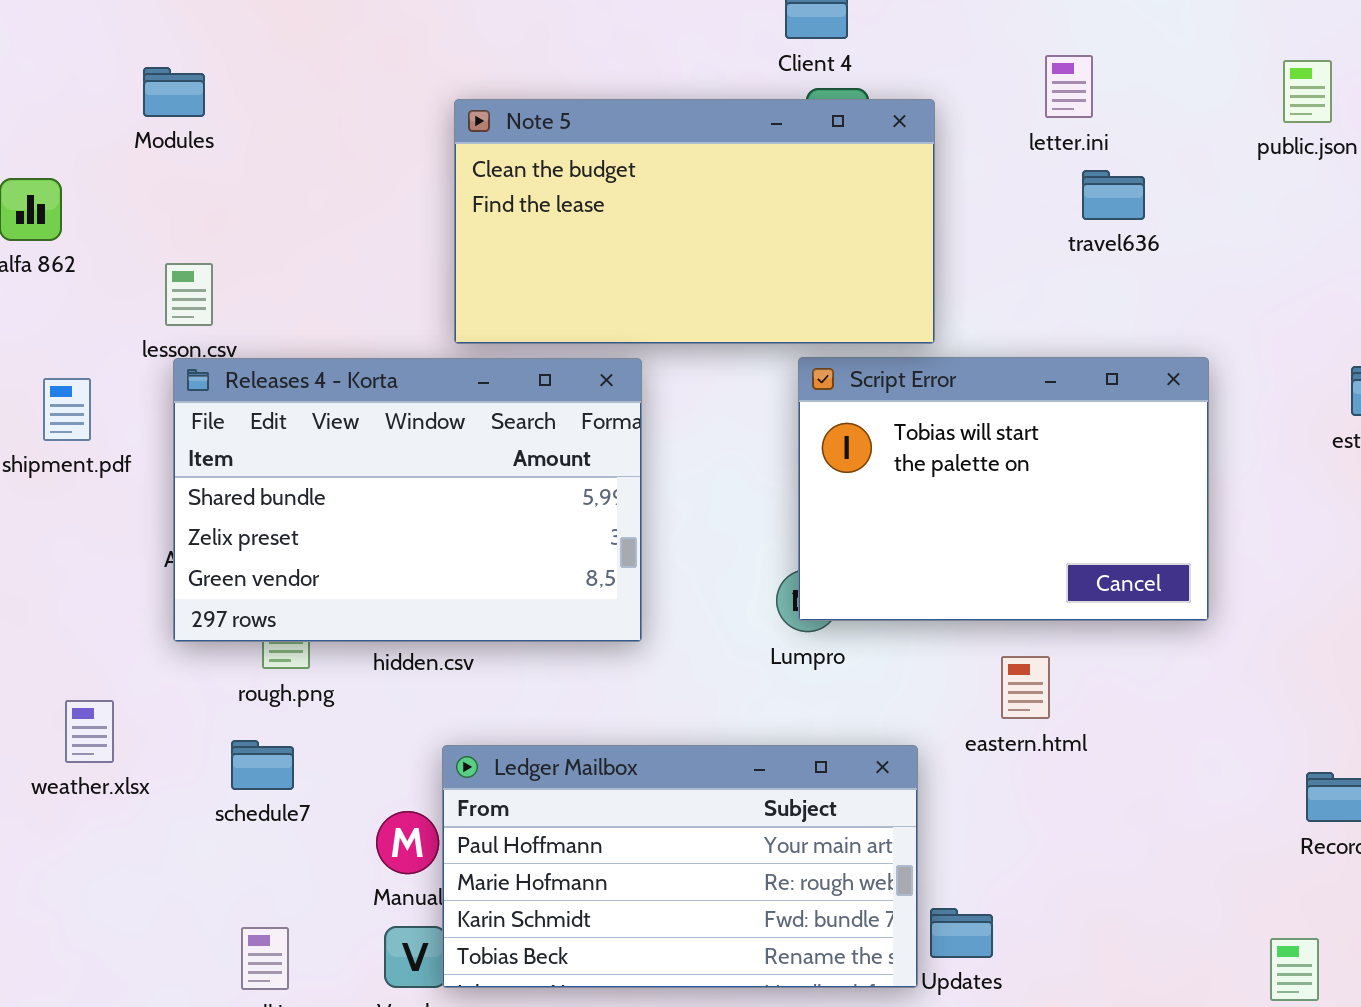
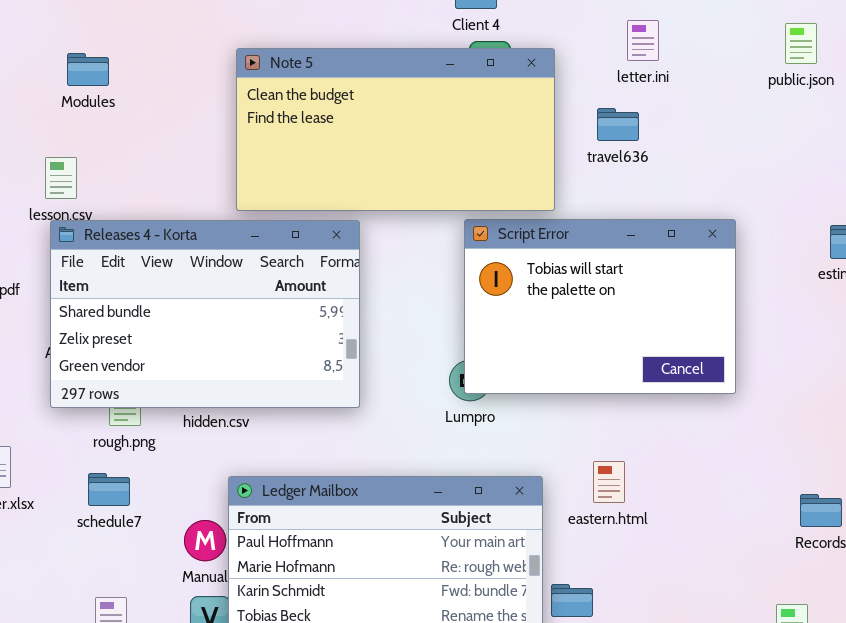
Modules: [143,67,205,117] -> [67,53,109,86], moved
travel636: [1082,170,1145,220] -> [597,108,639,141], moved
eastern.html: [1001,656,1050,719] -> [593,461,625,503], moved

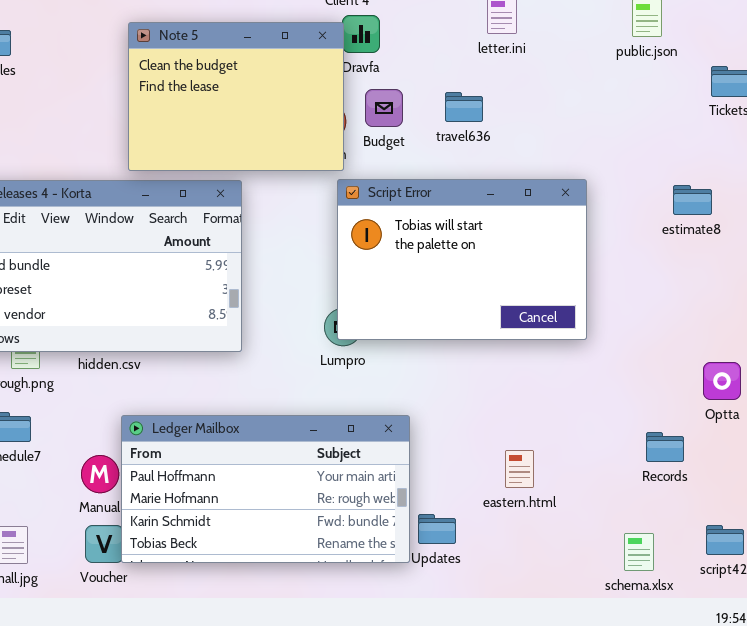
Note 5: [236,48,555,211] -> [128,22,344,171], resized
travel636: [597,108,639,141] -> [445,92,483,122], moved
eastern.html: [593,461,625,503] -> [505,450,534,488], moved

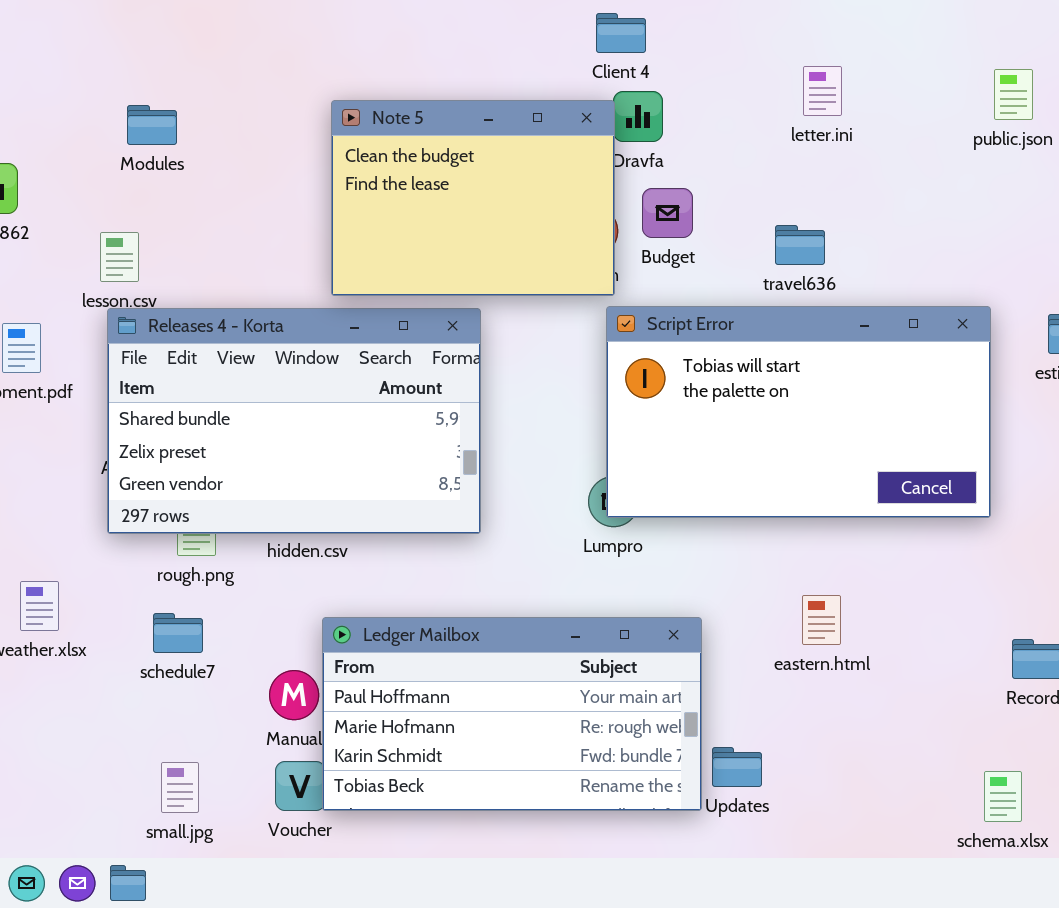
travel636: [445,92,483,122] -> [775,225,825,265], moved
Script Error: [337,179,587,340] -> [606,306,991,518], resized
eastern.html: [505,450,534,488] -> [802,595,841,645], moved

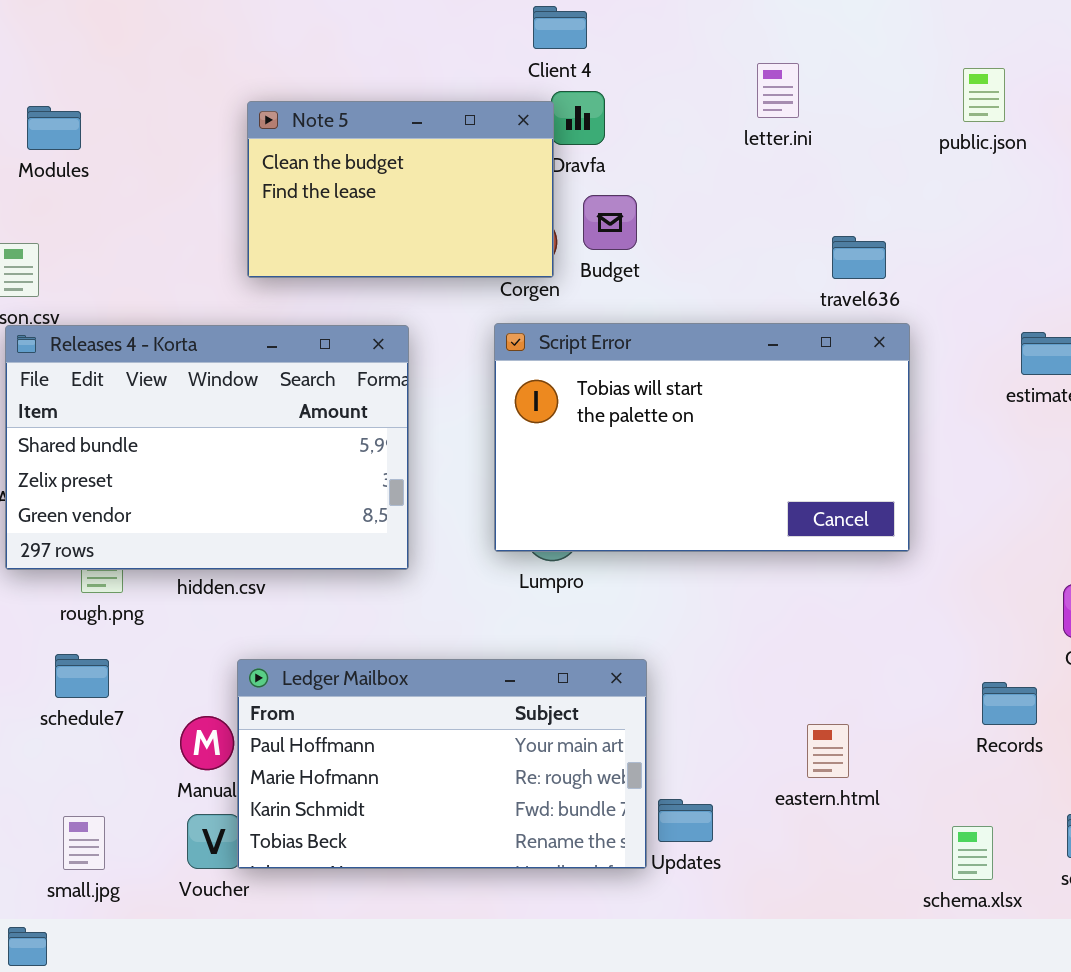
Note 5: [331,100,615,296] -> [247,101,554,278], resized
travel636: [775,225,825,265] -> [832,236,886,279], moved
Script Error: [606,306,991,518] -> [494,323,910,552], moved
eastern.html: [802,595,841,645] -> [807,724,849,778], moved

